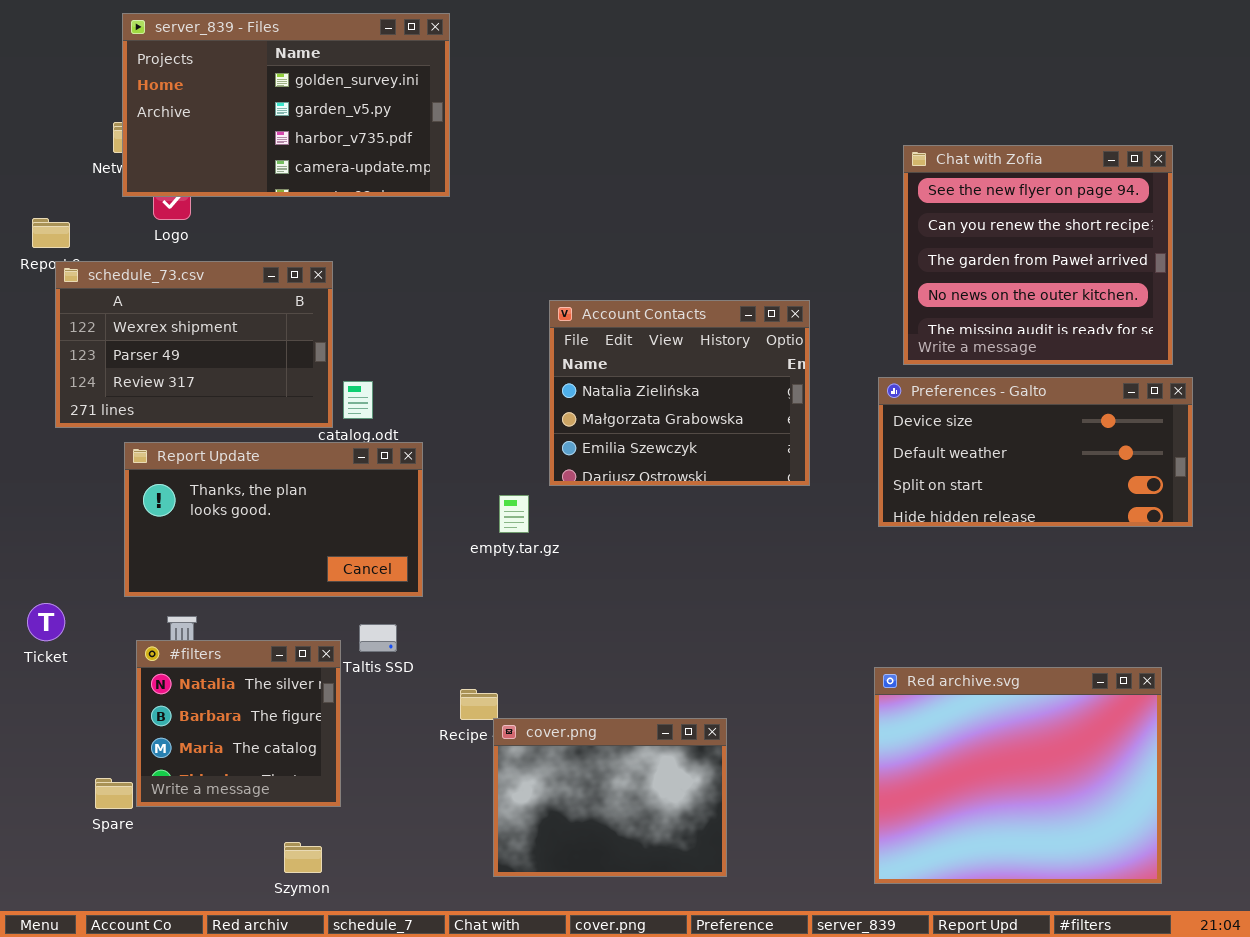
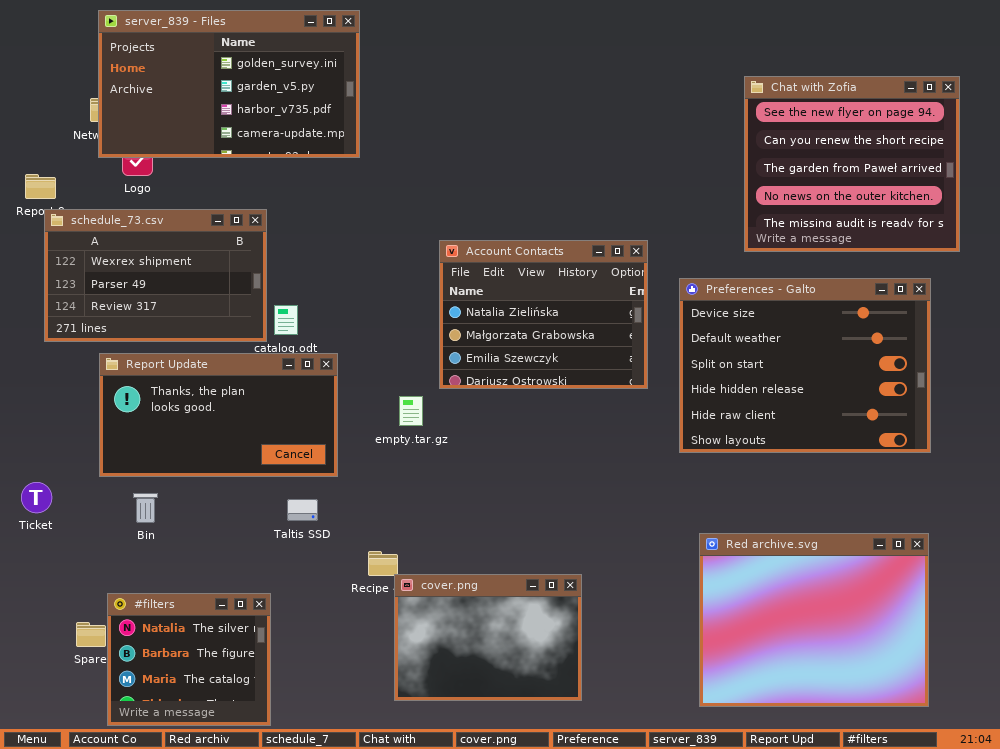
Chat with Zofia: [903,145,1173,365] -> [744,76,960,252], moved
Preferences - Galto: [878,377,1193,527] -> [679,278,931,453], moved, resized
#filters: [136,640,341,807] -> [107,593,271,726], moved

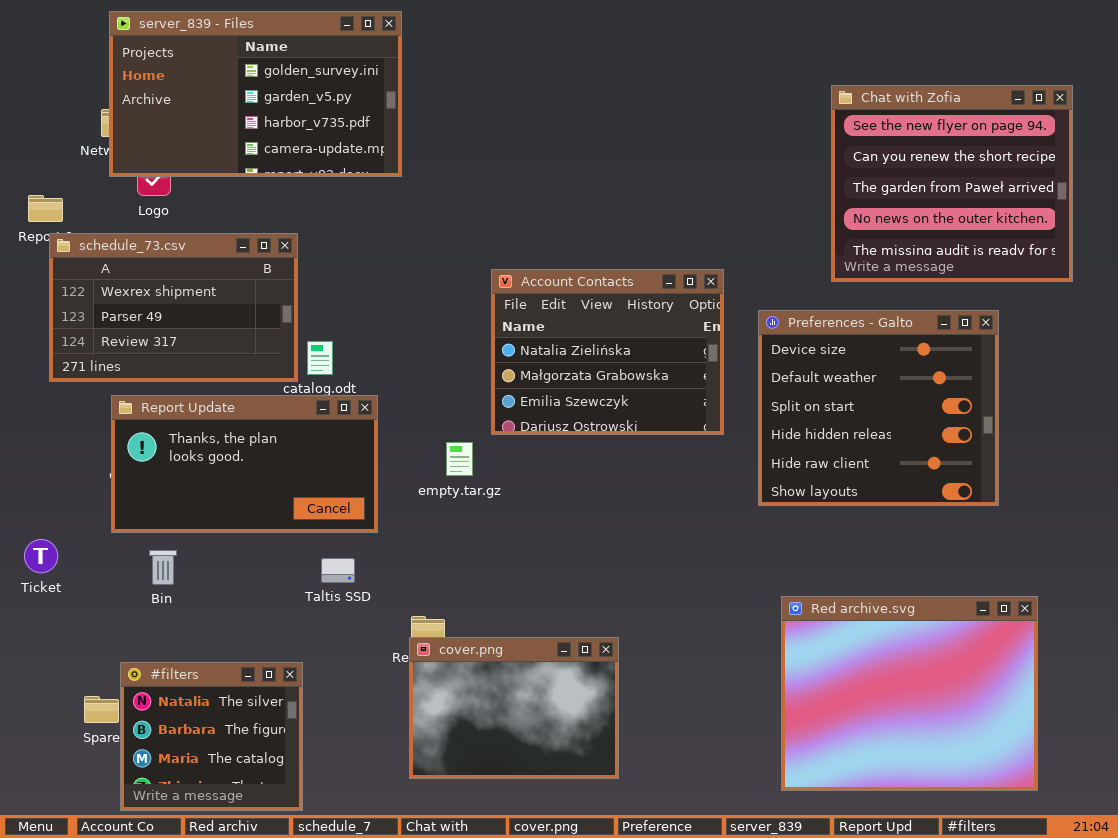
Preferences - Galto: [679,278,931,453] -> [758,310,999,506], resized
cover.png: [394,574,582,701] -> [409,637,619,779], moved

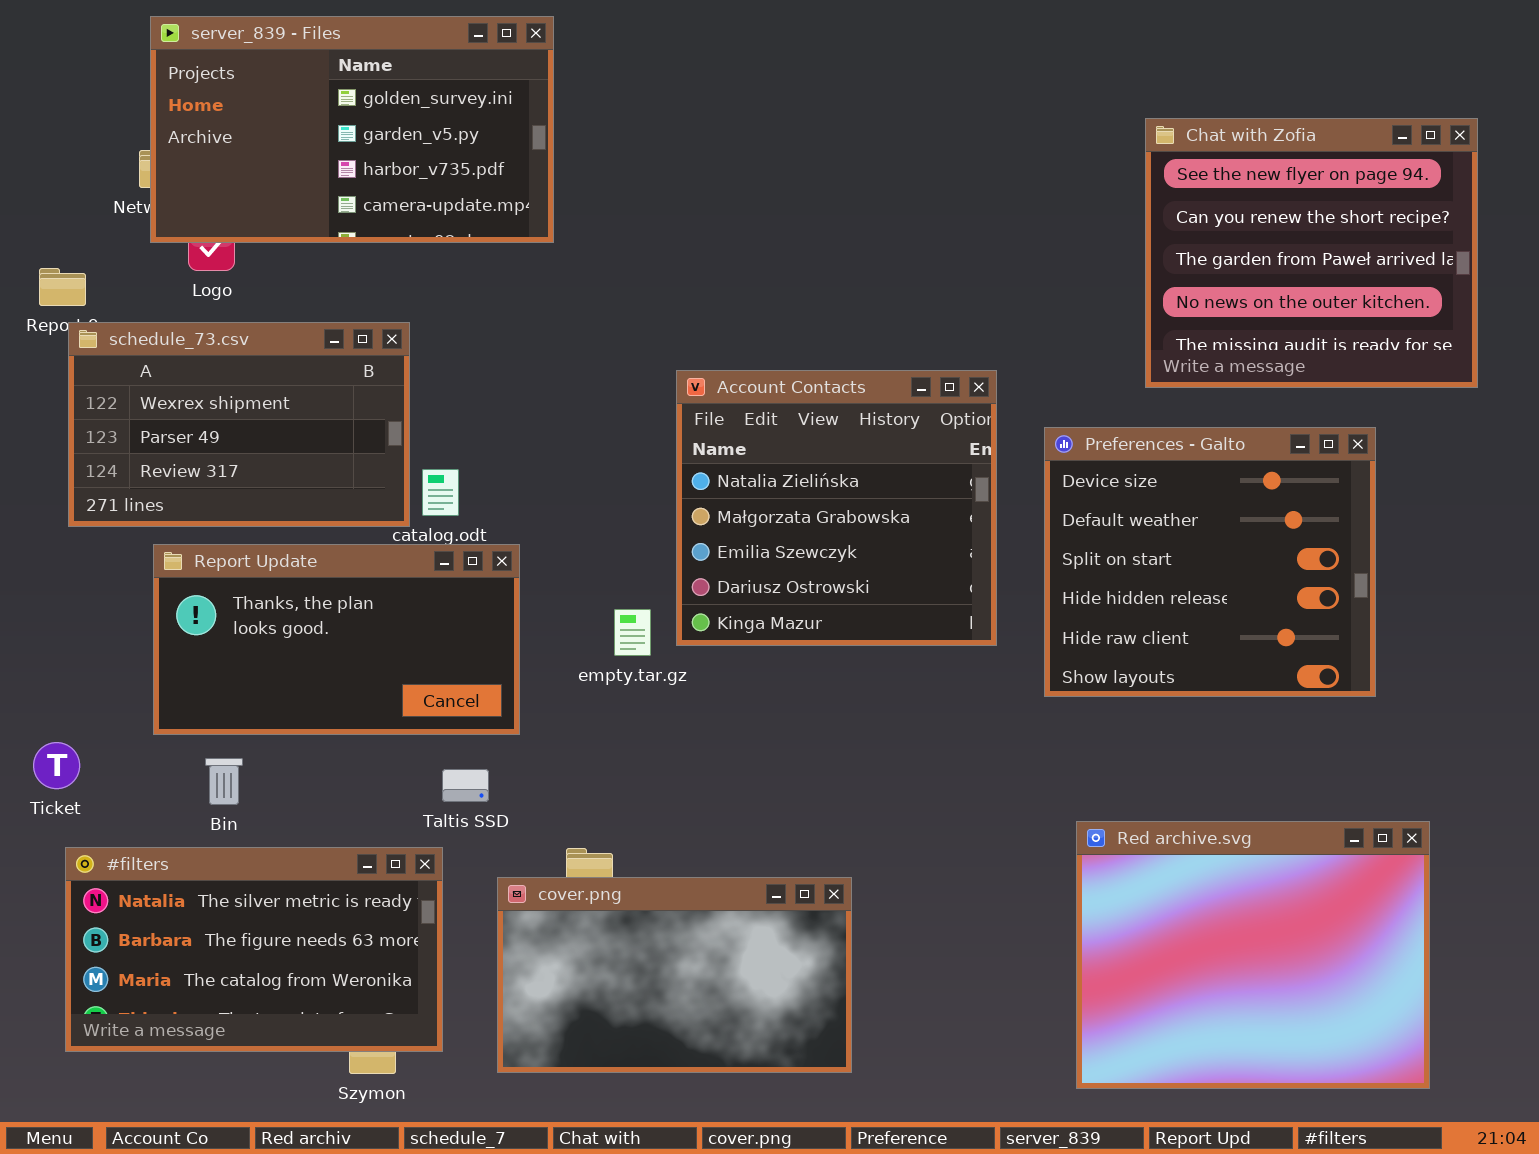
Account Contacts: [491,269,724,435] -> [676,370,997,646], resized
cover.png: [409,637,619,779] -> [497,877,852,1073], resized
#filters: [120,662,303,811] -> [65,847,443,1052], moved, resized

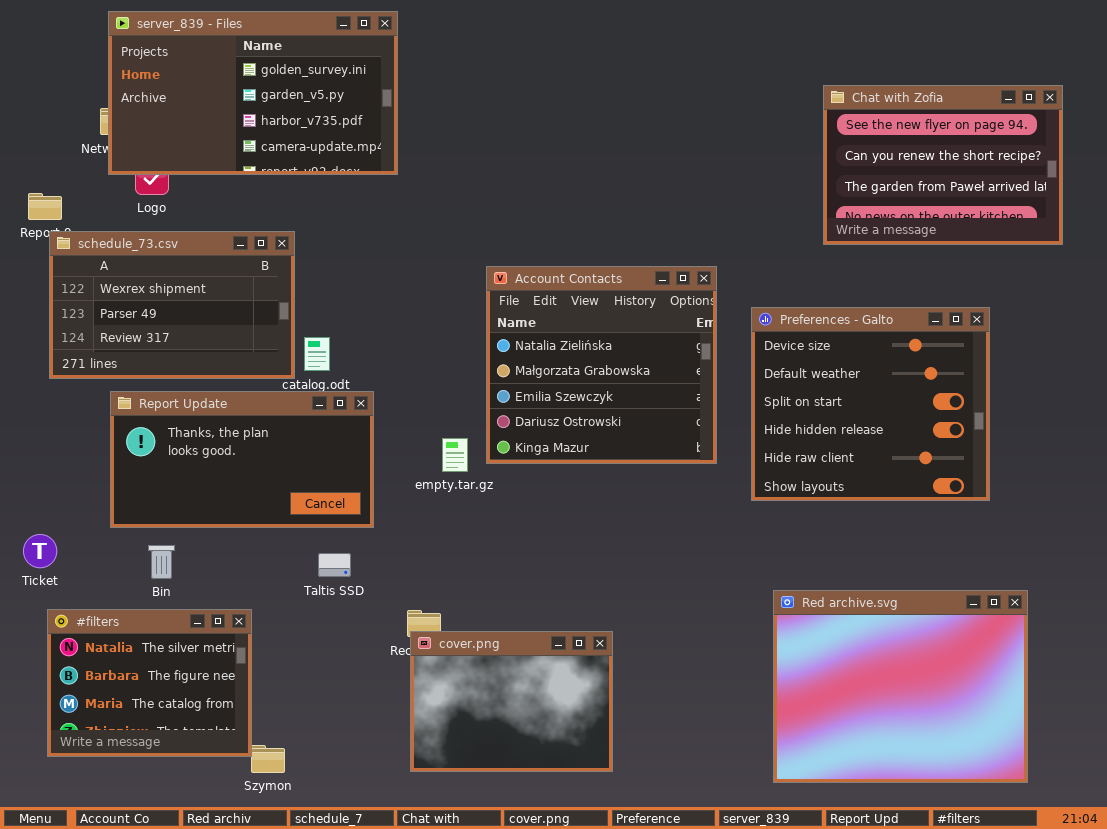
Chat with Zofia: [1145,118,1478,388] -> [823,85,1063,245], resized
#filters: [65,847,443,1052] -> [47,609,252,757], resized
cover.png: [497,877,852,1073] -> [410,631,613,772], resized

